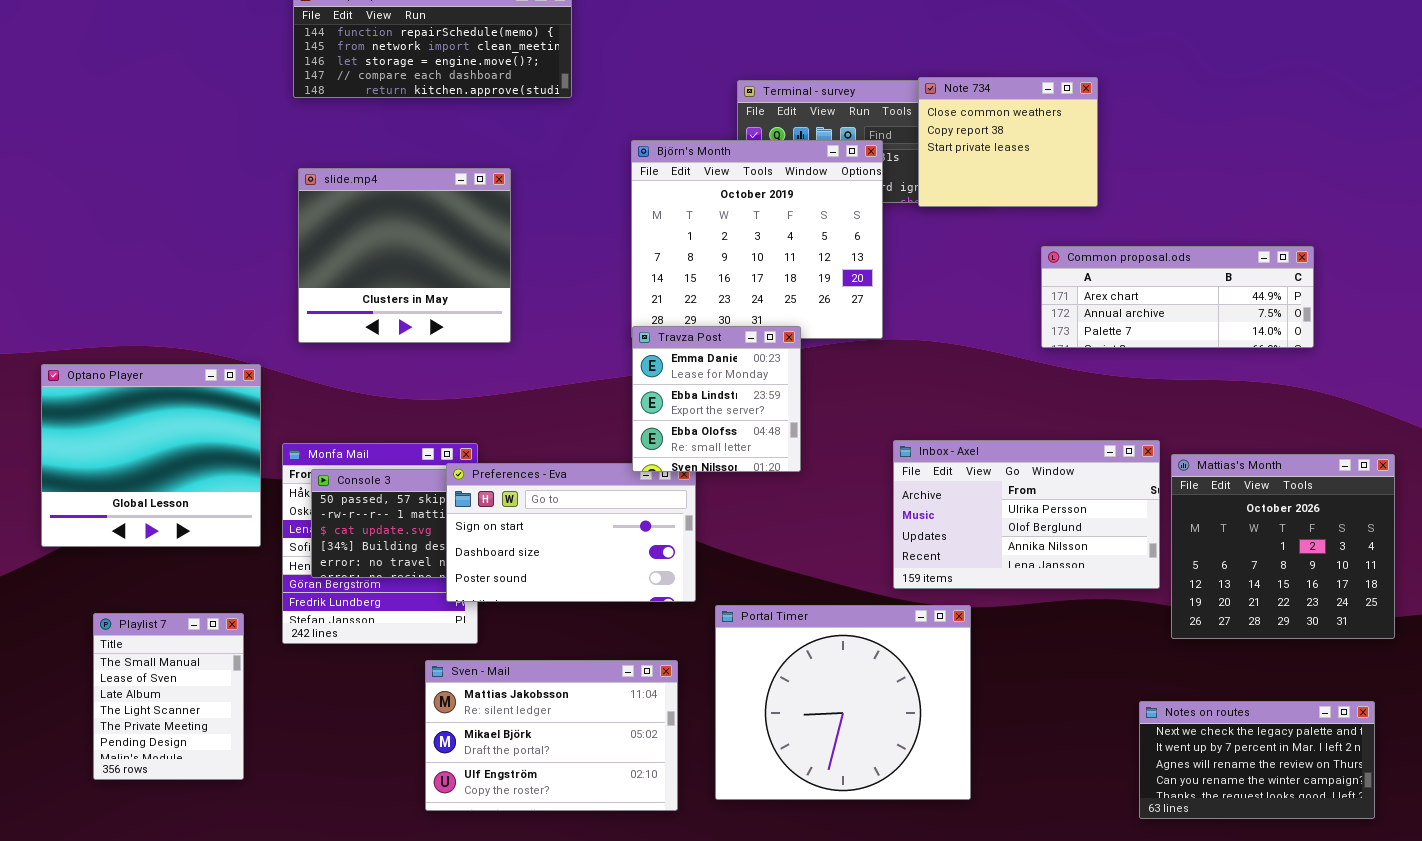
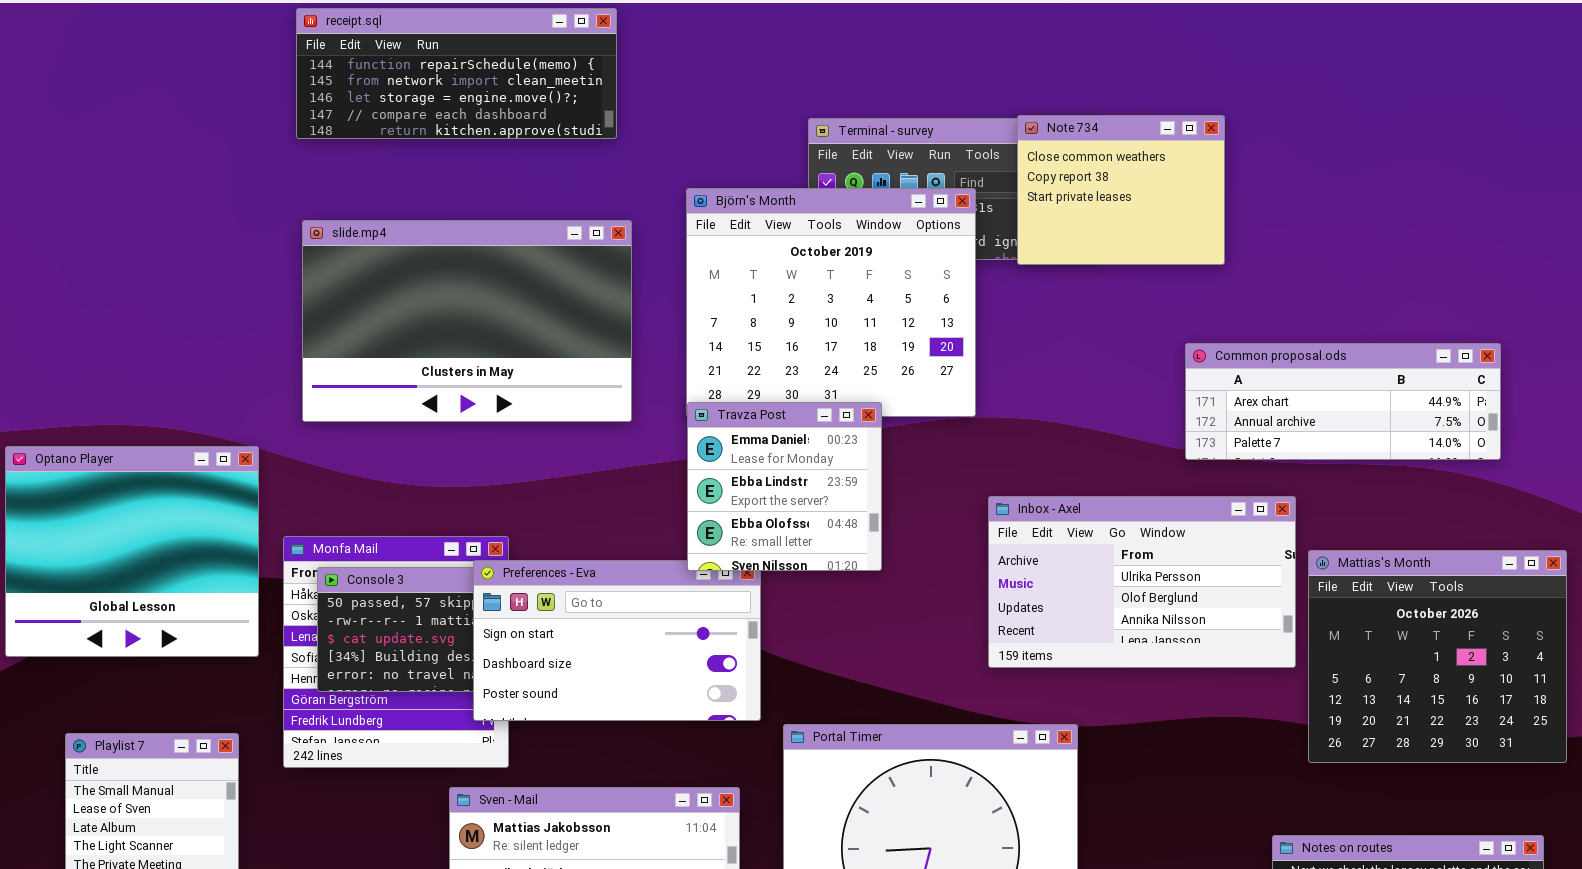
slide.mp4: [298,168,511,343] -> [302,220,632,422], resized
Common proposal.ods: [1041,246,1314,348] -> [1185,343,1501,460], moved
Inbox - Axel: [893,440,1160,589] -> [988,496,1296,668], moved

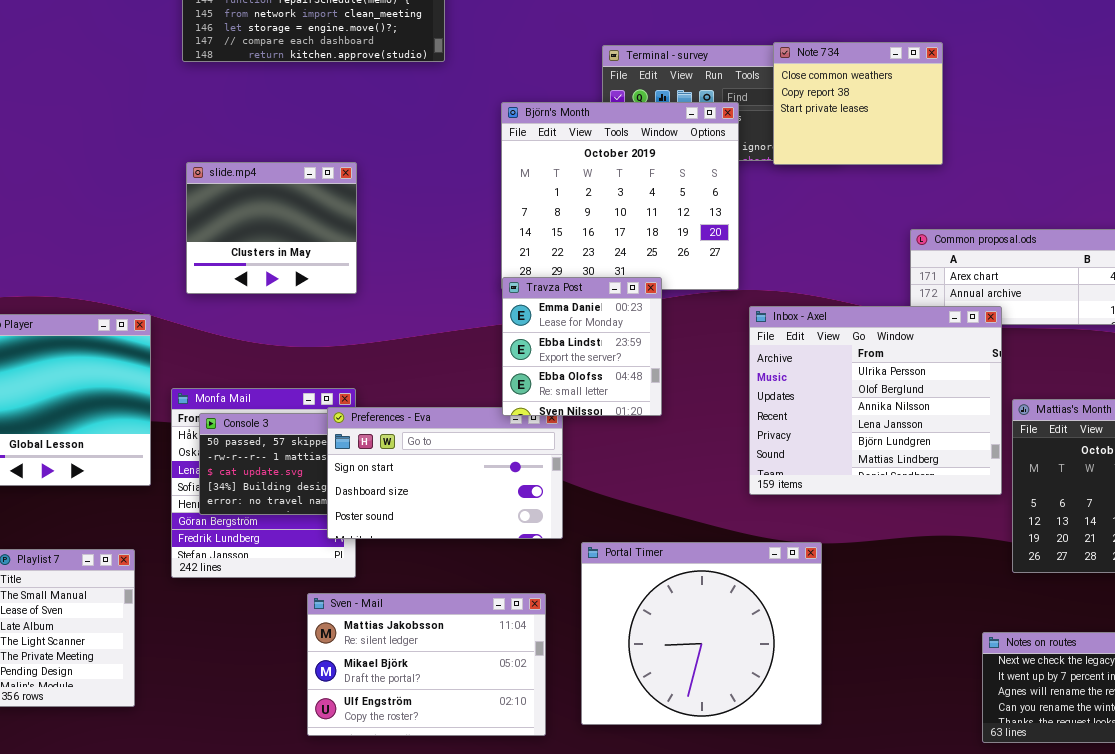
slide.mp4: [302,220,632,422] -> [186,162,357,294], resized
Inbox - Axel: [988,496,1296,668] -> [749,306,1002,495], resized

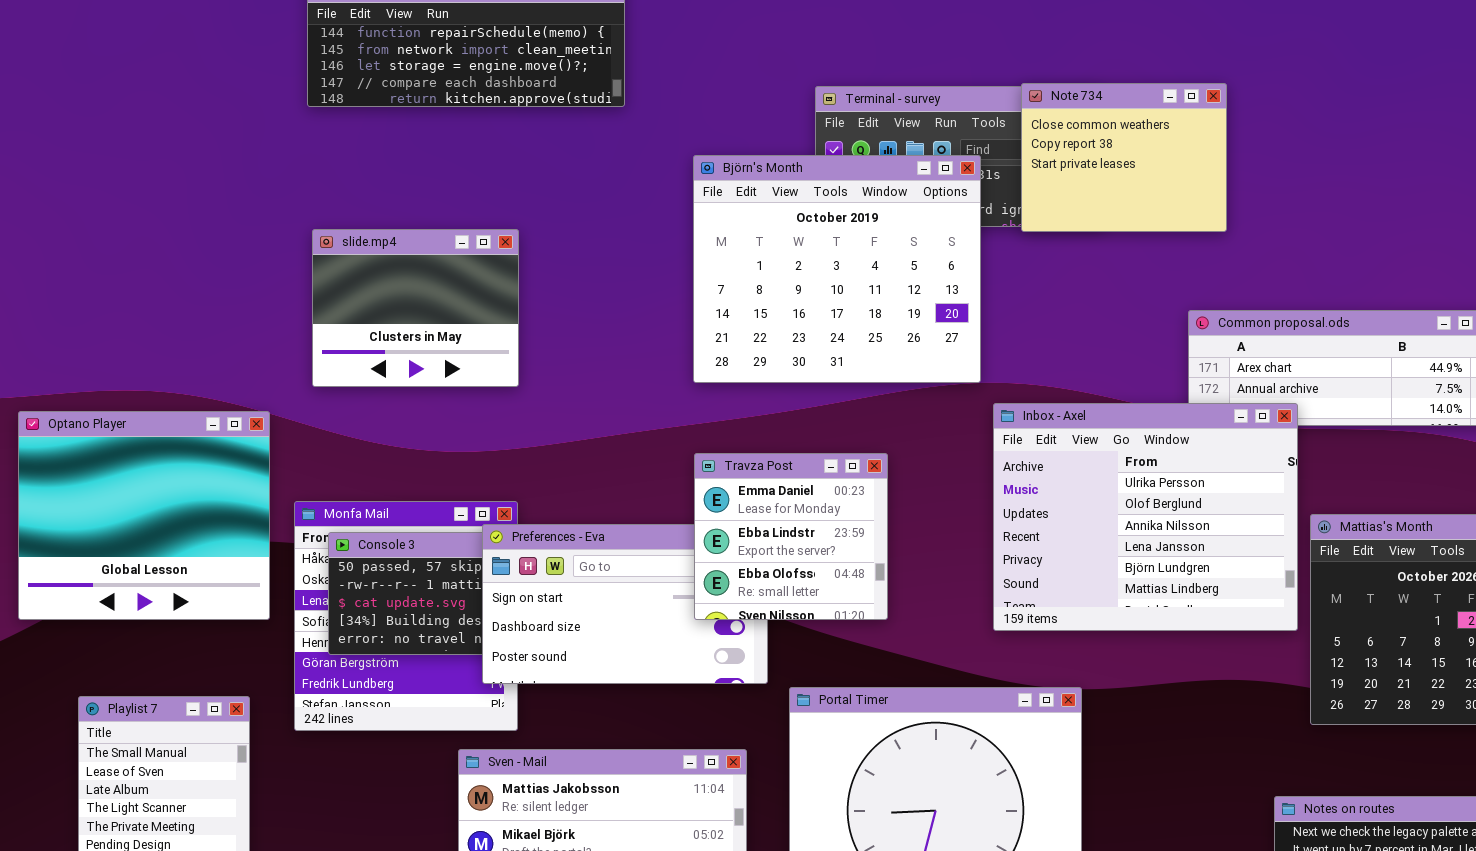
Travza Post: [502,277,662,416] -> [694,453,888,620], moved

